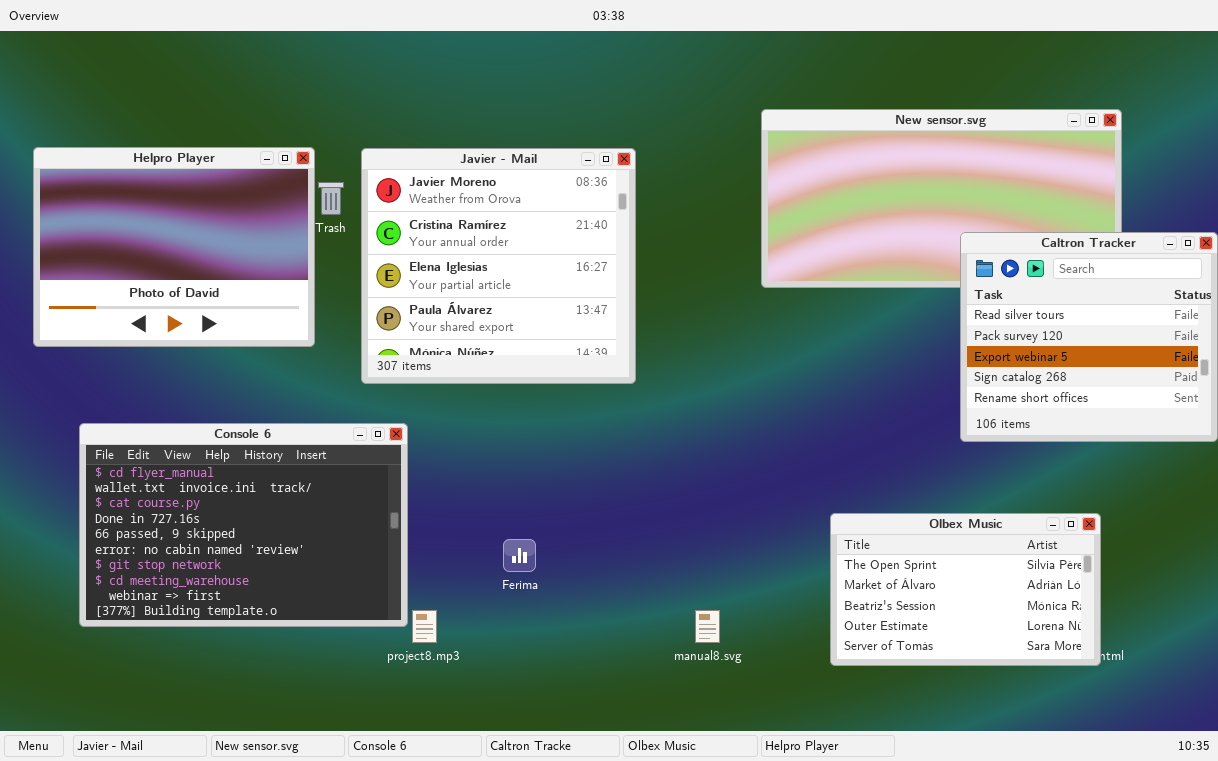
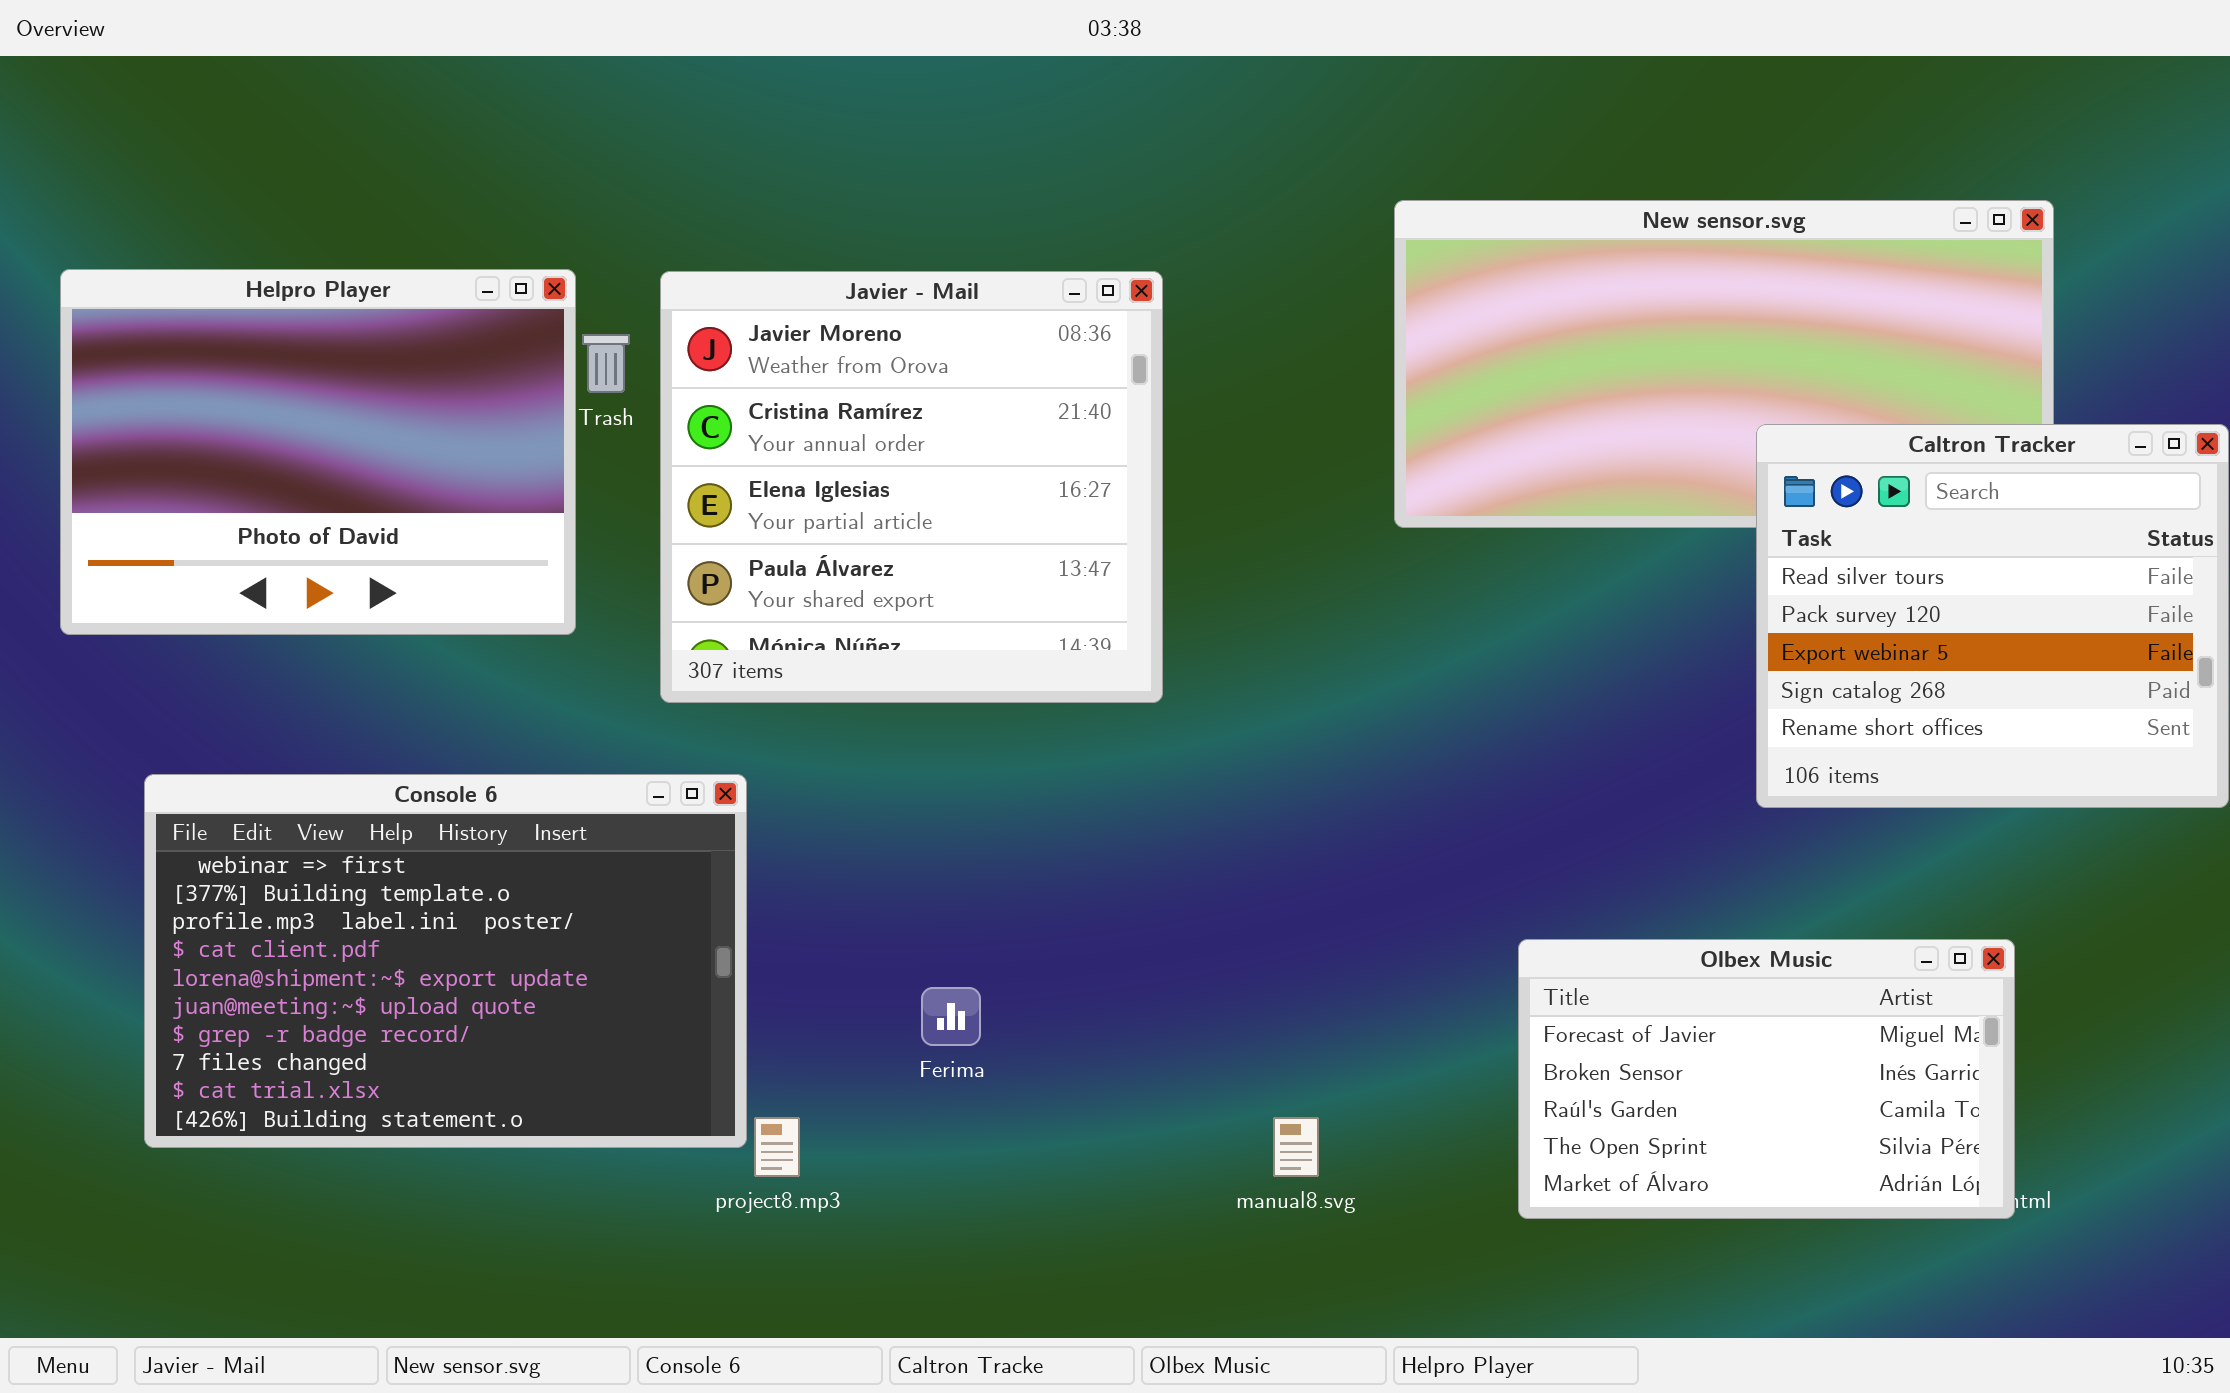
Console 6: [79,423,408,627] -> [144,774,747,1148], scrolled down 8 rows
Olbex Music: [830,513,1101,666] -> [1518,939,2015,1219], scrolled up 3 rows

